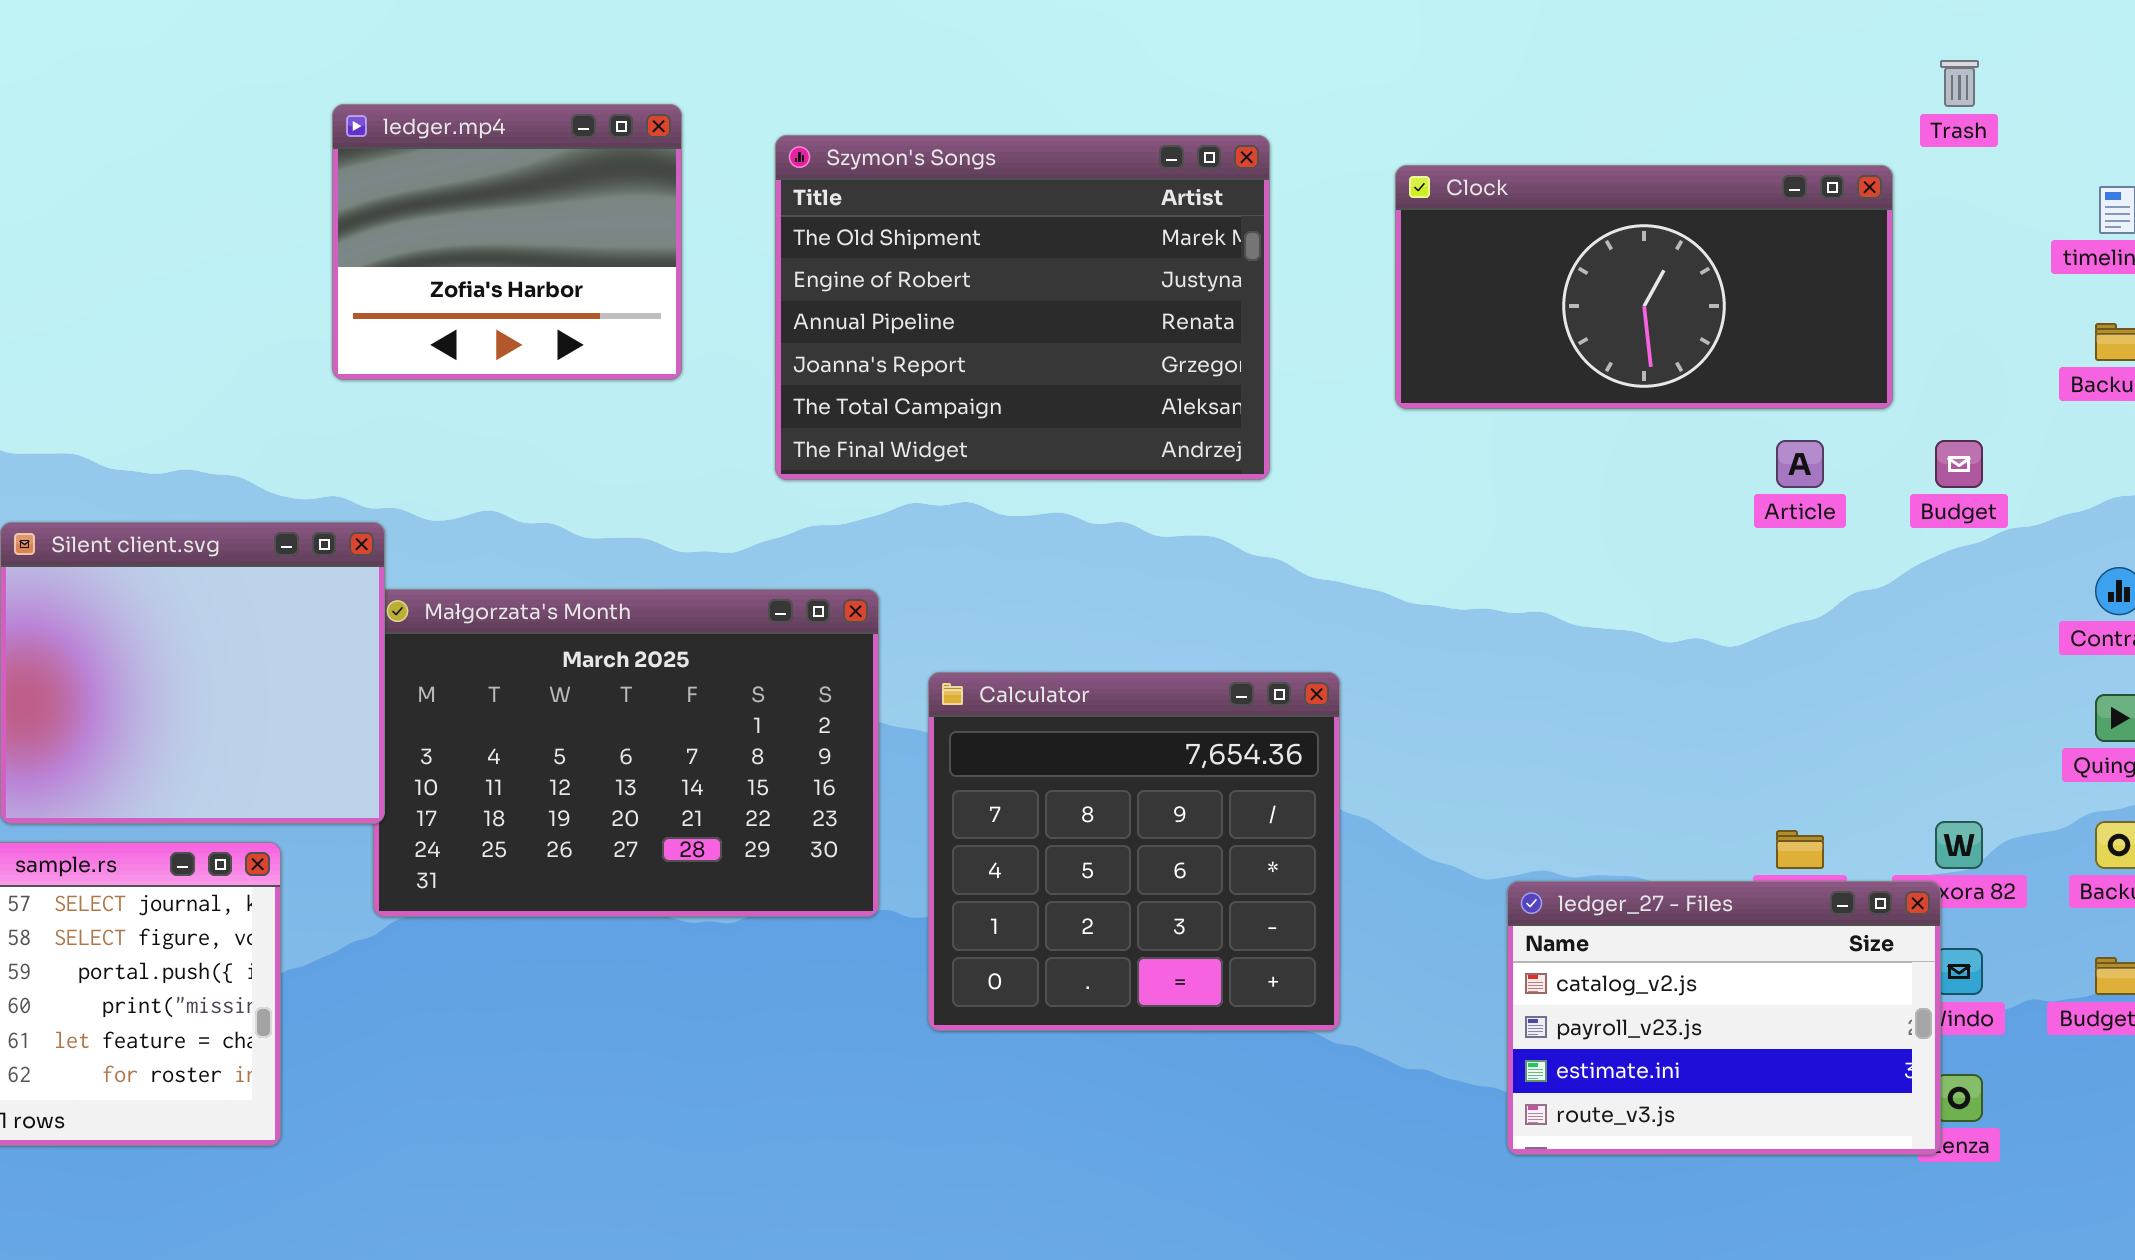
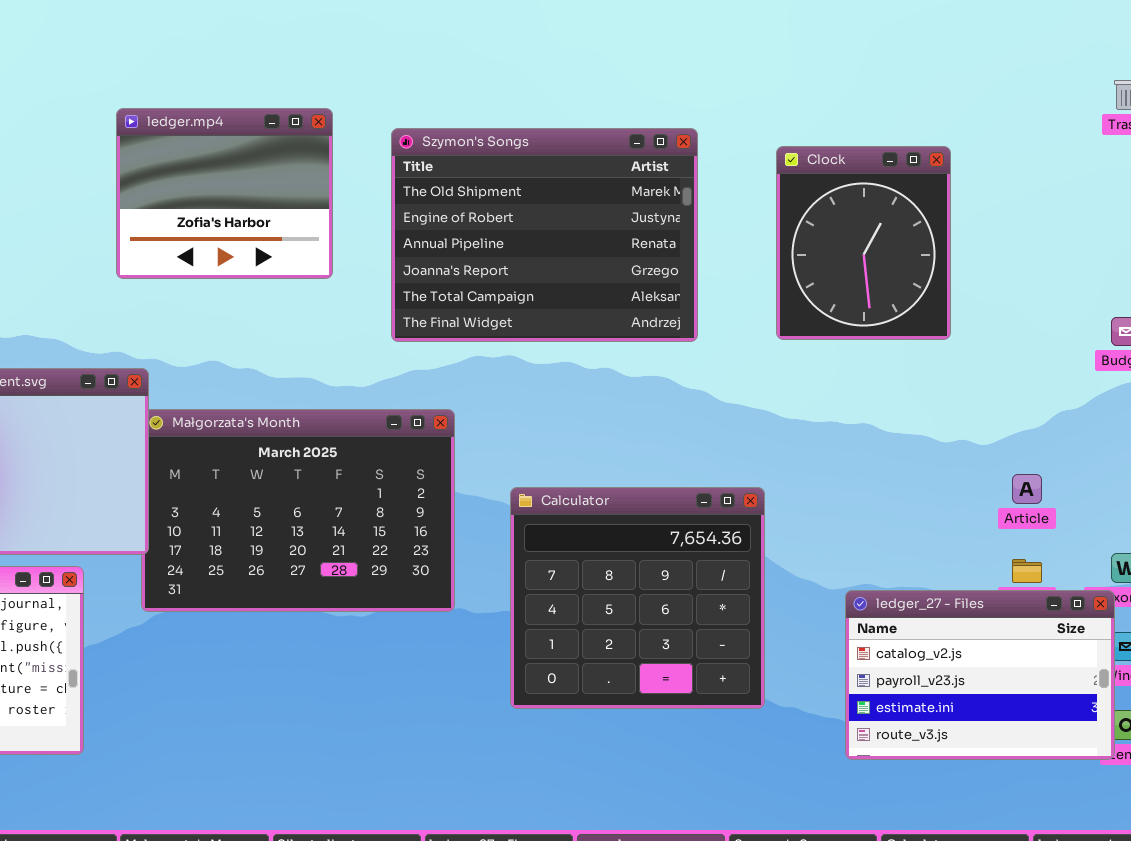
Clock: [1395,165,1893,409] -> [776,146,951,340], resized
Article: [1776,440,1824,488] -> [1012,474,1042,504], moved
Calculator: [928,672,1340,1031] -> [510,487,765,709], moved

